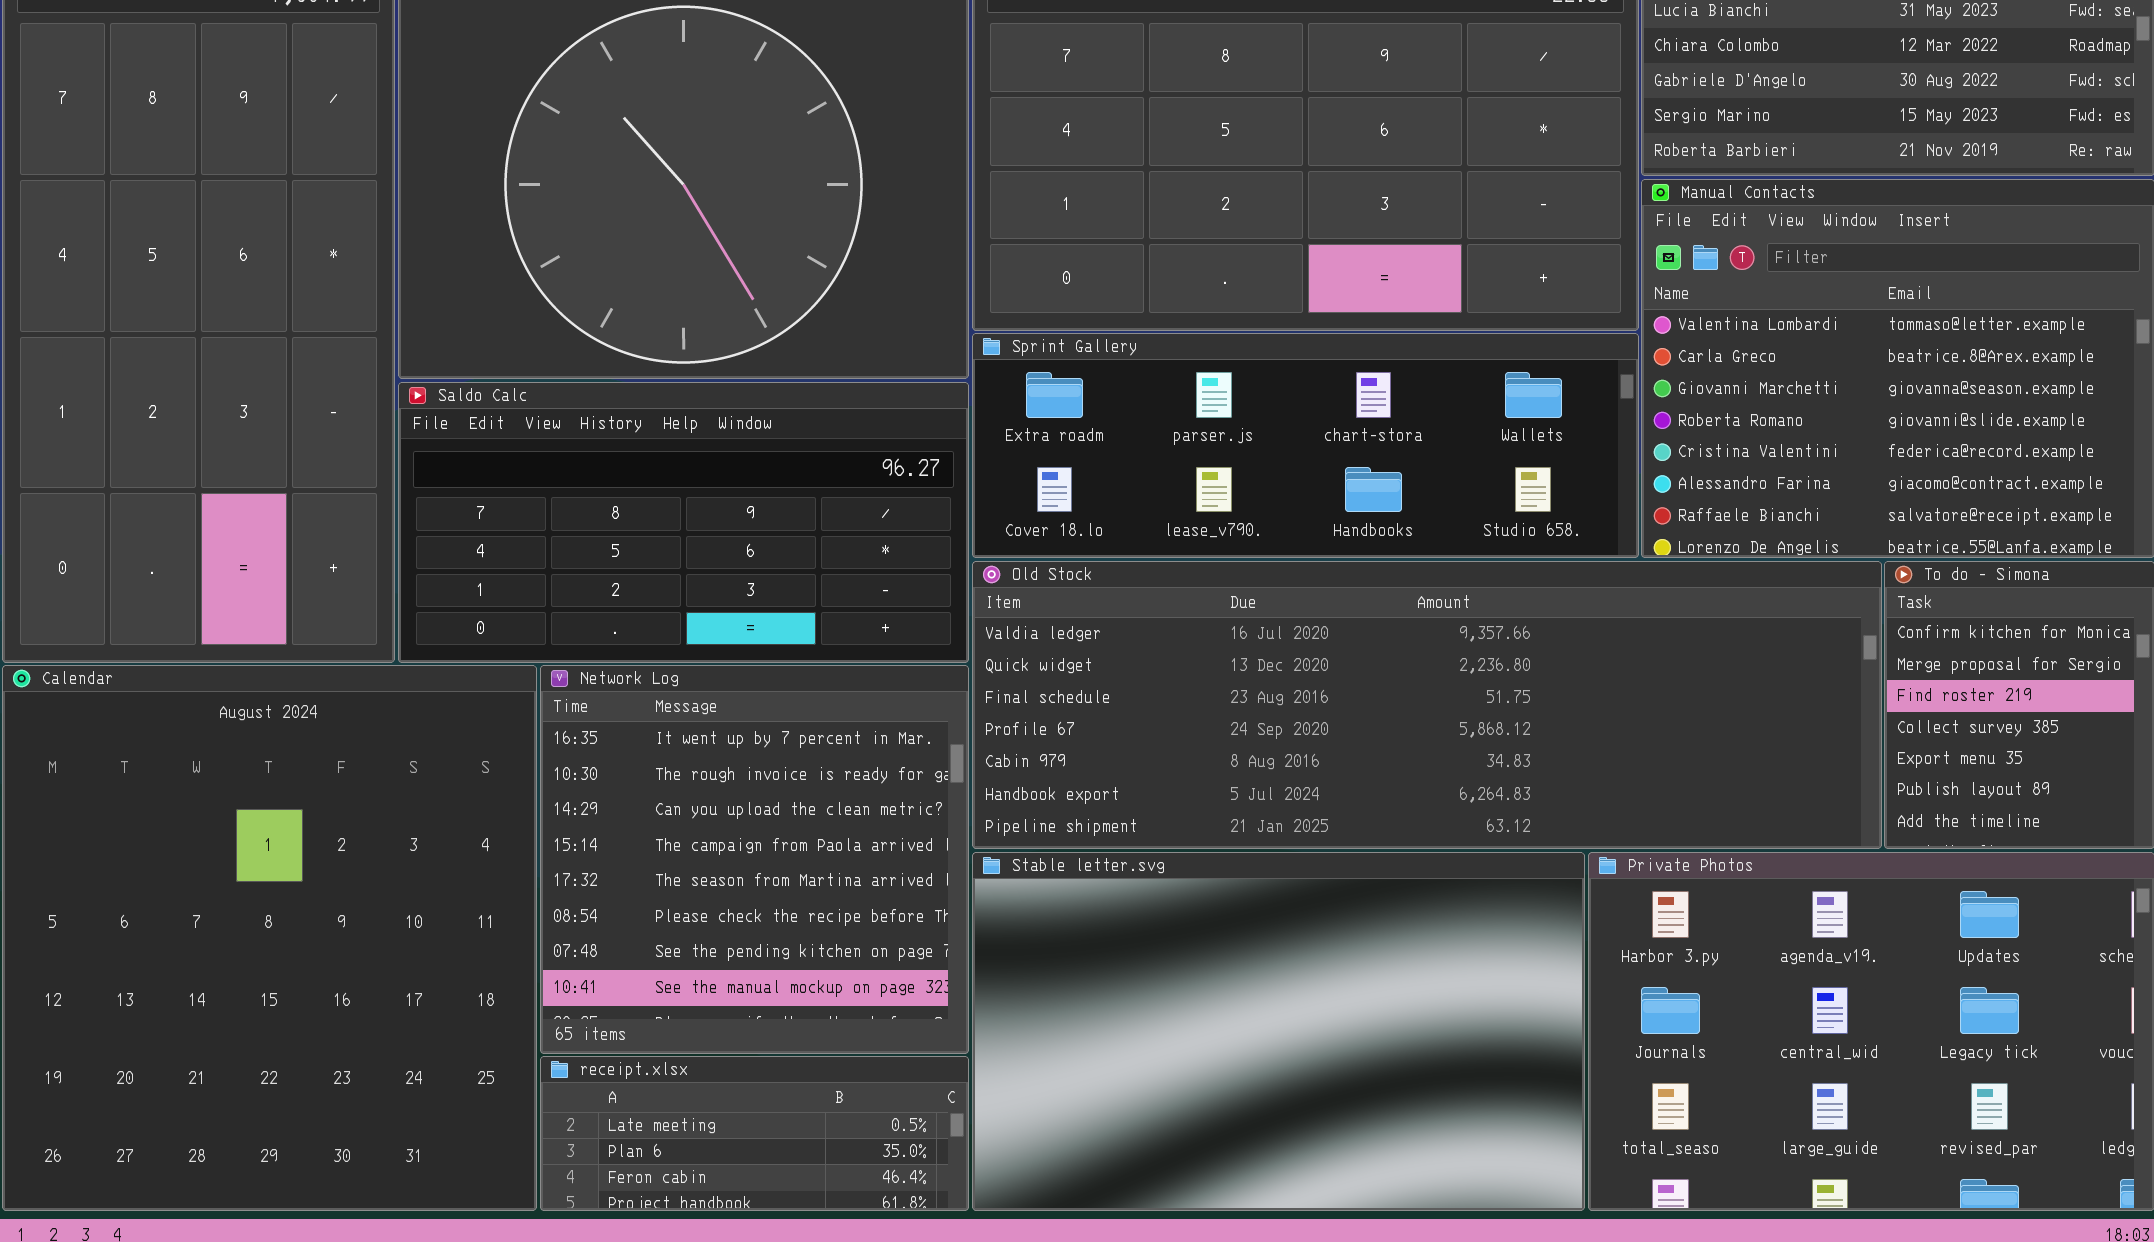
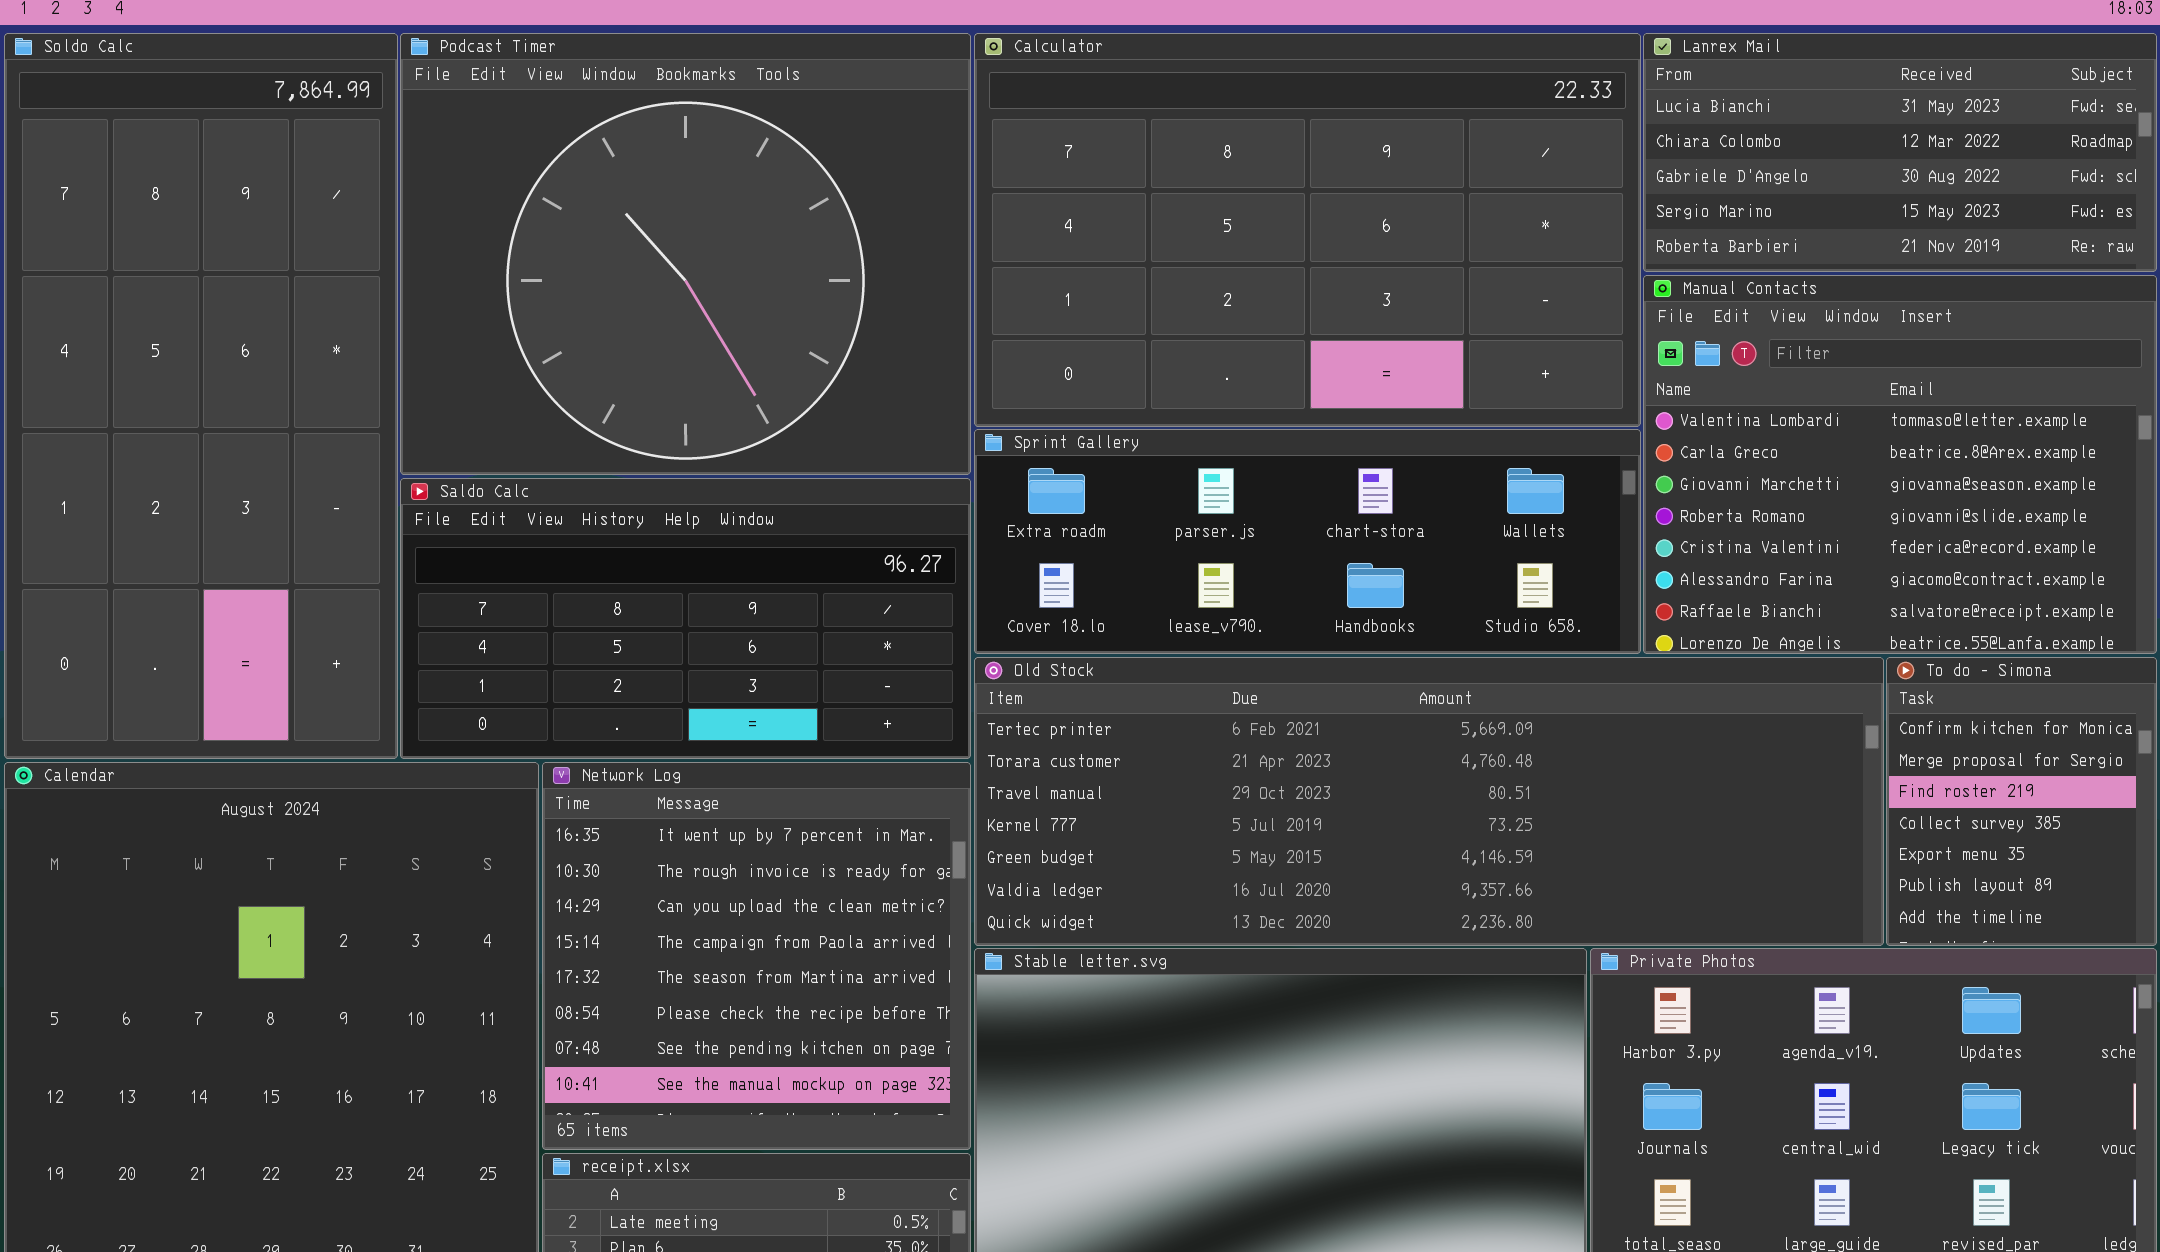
Old Stock: [972,561,1882,849] -> [974,657,1884,946], scrolled up 5 rows

